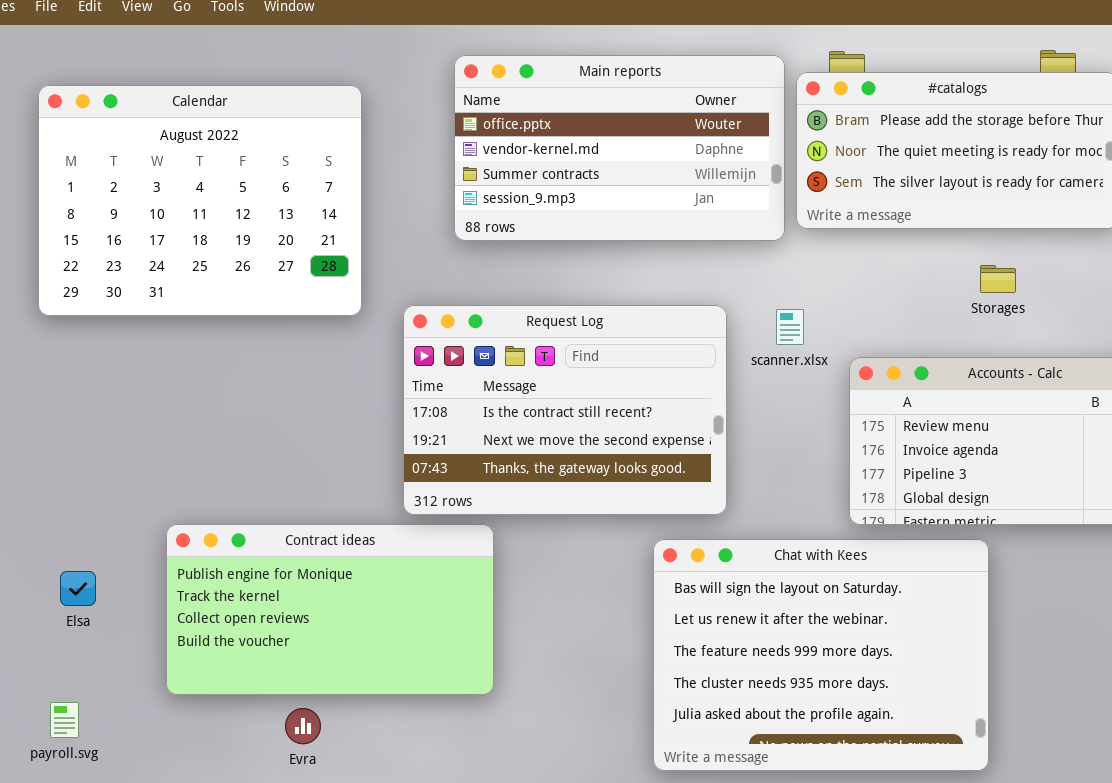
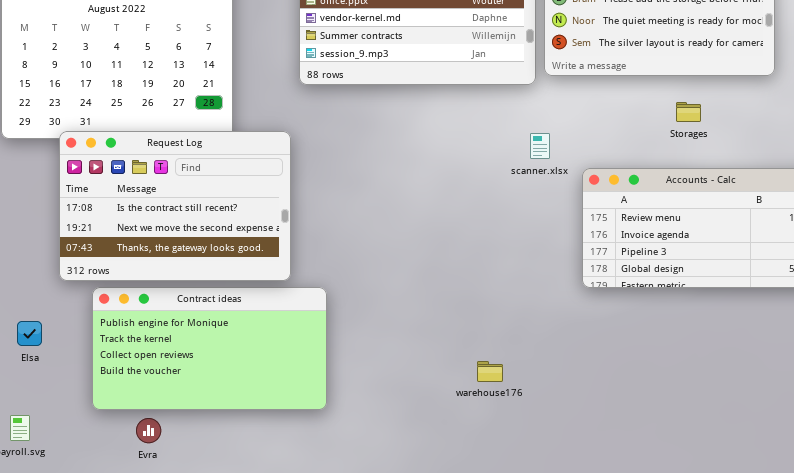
Request Log: [403,305,727,515] -> [59,131,291,281], moved
Chat with Kees: [653,539,989,771] -> none, closed
Evra: [285,708,321,744] -> [136,418,161,443], moved

